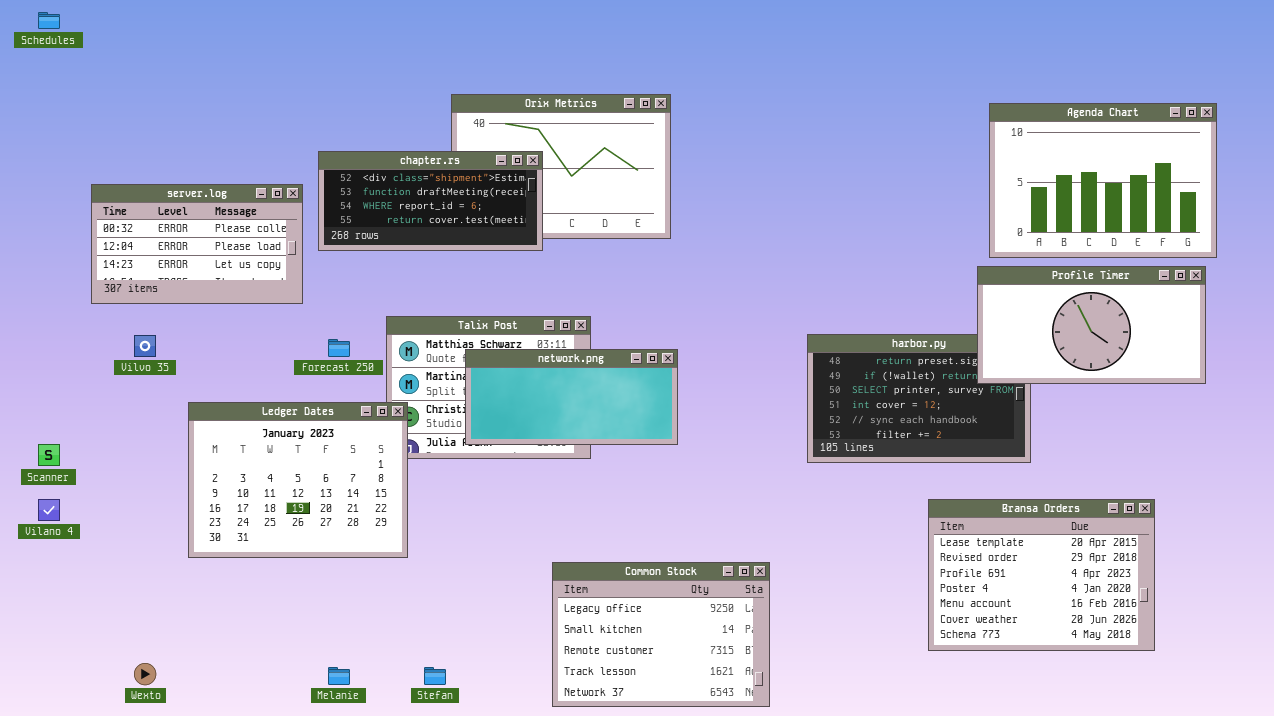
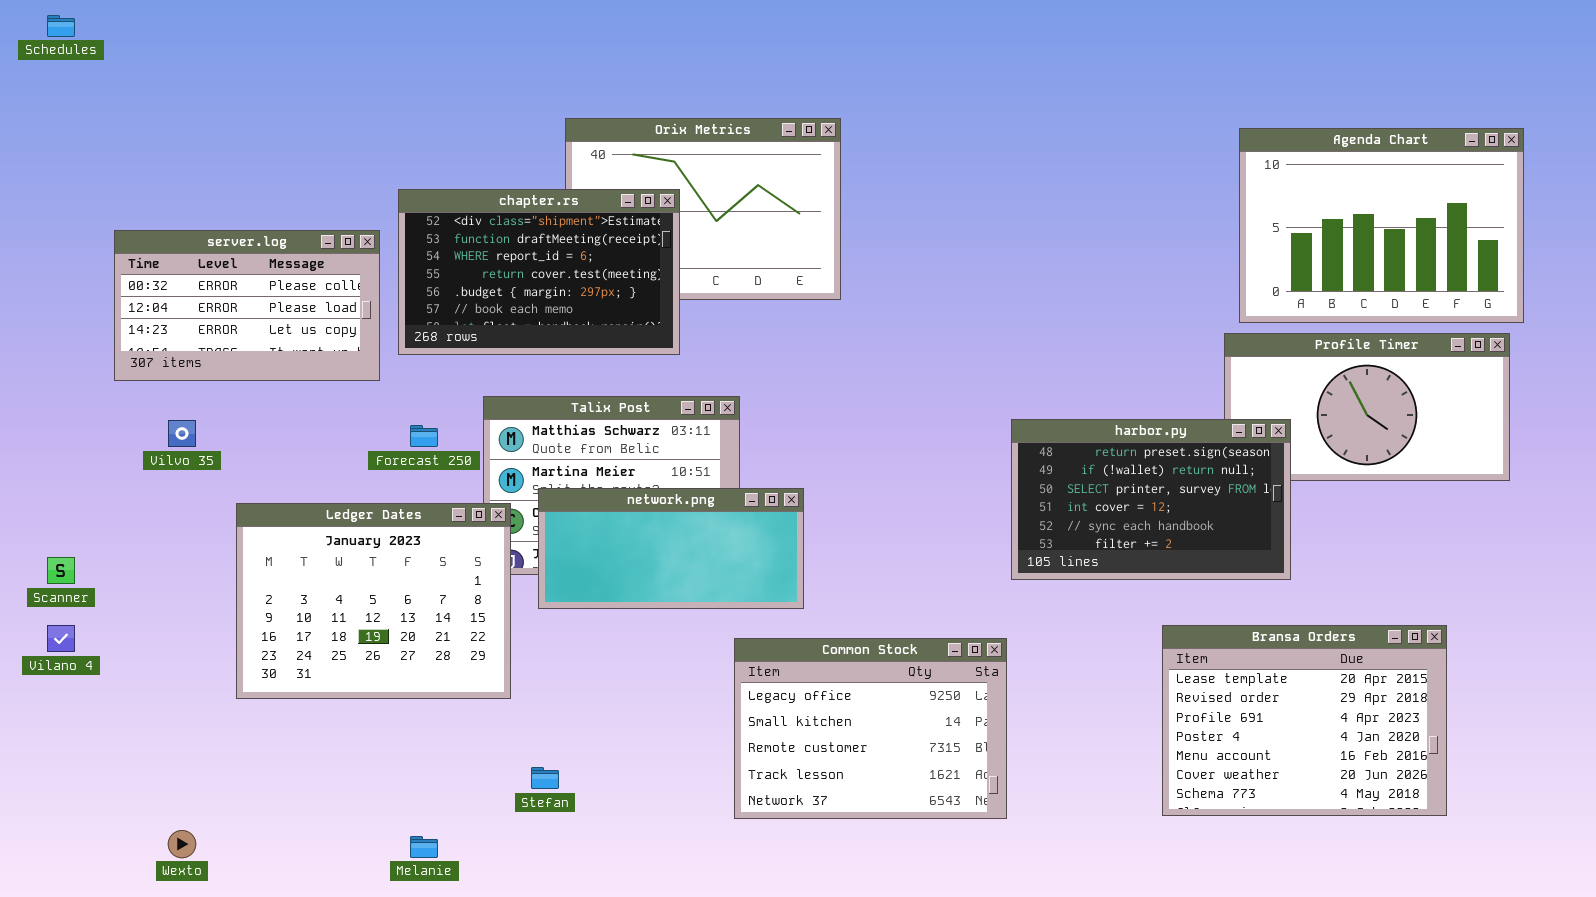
chapter.rs: [318,151,543,251] -> [398,189,680,355], resized
harbor.py: [807,334,1031,463] -> [1011,419,1291,580], raised
network.png: [465,349,678,445] -> [538,488,804,609], moved
Common Stock: [552,562,770,707] -> [734,638,1007,819], moved
Stefan: [424,667,446,685] -> [531,767,559,789], moved

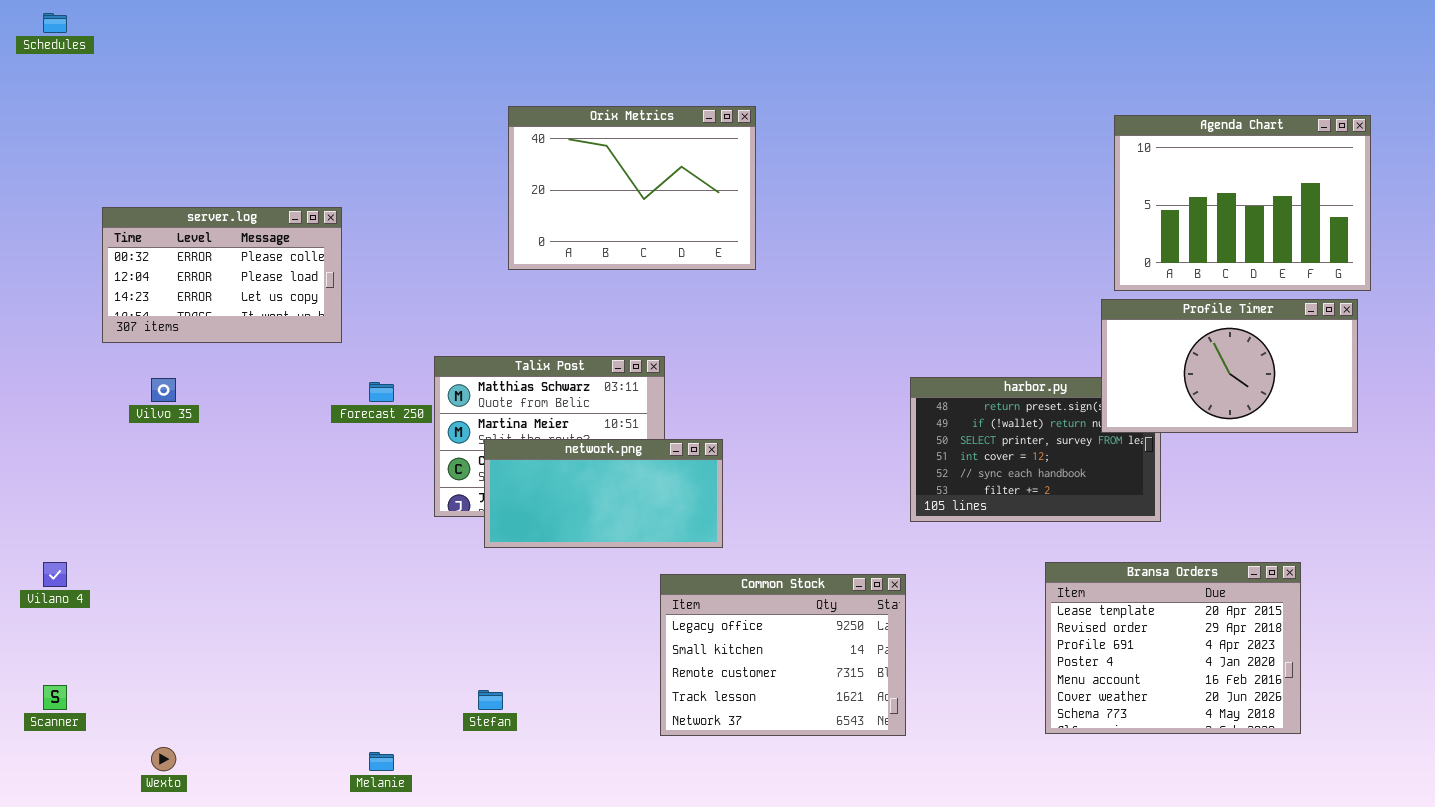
chapter.rs: [398,189,680,355] -> none, closed
Profile Timer: [1224,333,1510,481] -> [1101,299,1358,433], raised
Ledger Dates: [236,503,511,699] -> none, closed
Scanner: [47,557,75,584] -> [43,685,67,710], moved

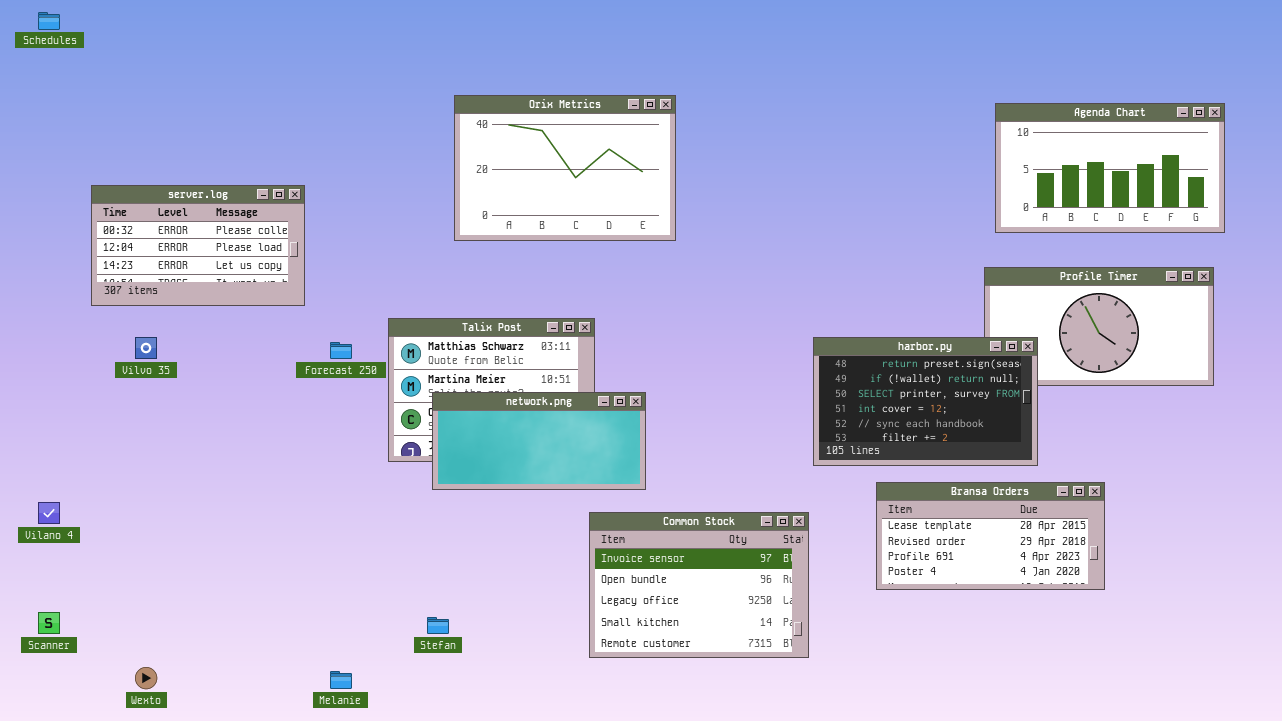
Agenda Chart: [1114,115,1371,291] -> [995,103,1225,233], resized
harbor.py: [910,377,1161,522] -> [813,337,1038,466], raised
Bransa Orders: [1045,562,1301,734] -> [876,482,1105,590], moved, resized
Common Stock: [660,574,906,736] -> [589,512,809,658], scrolled up 2 rows

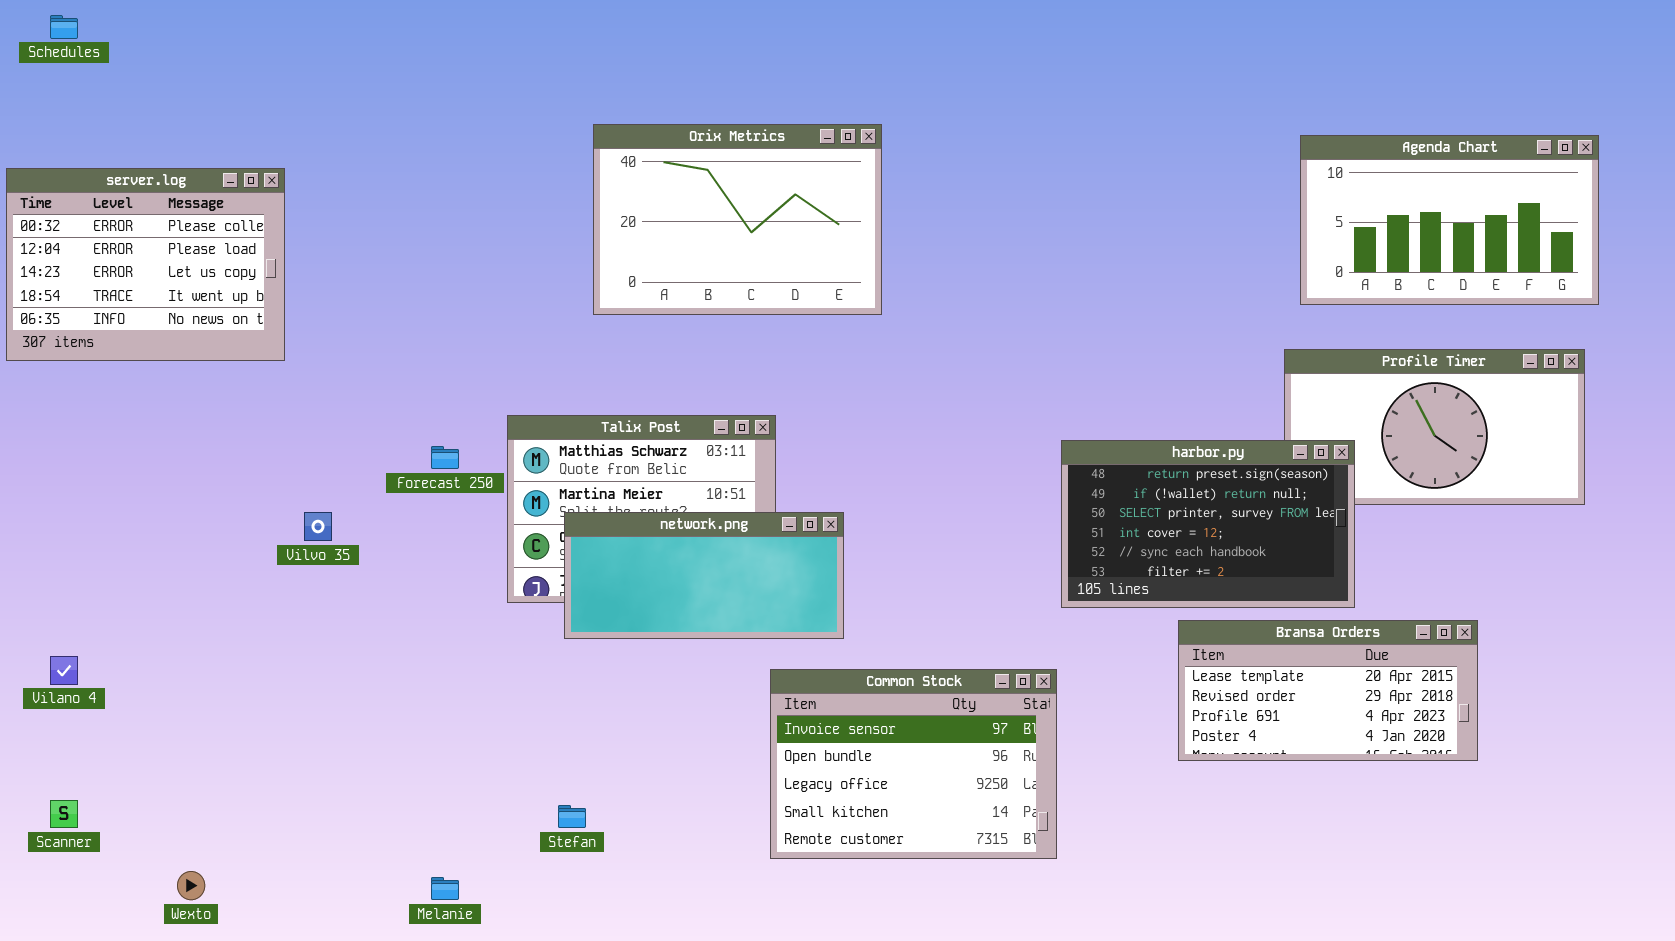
server.log: [91,185,305,306] -> [6,168,285,361], moved, resized
Vilvo 35: [135,337,157,359] -> [304,512,332,541], moved
Bransa Orders: [876,482,1105,590] -> [1178,620,1478,761], moved

